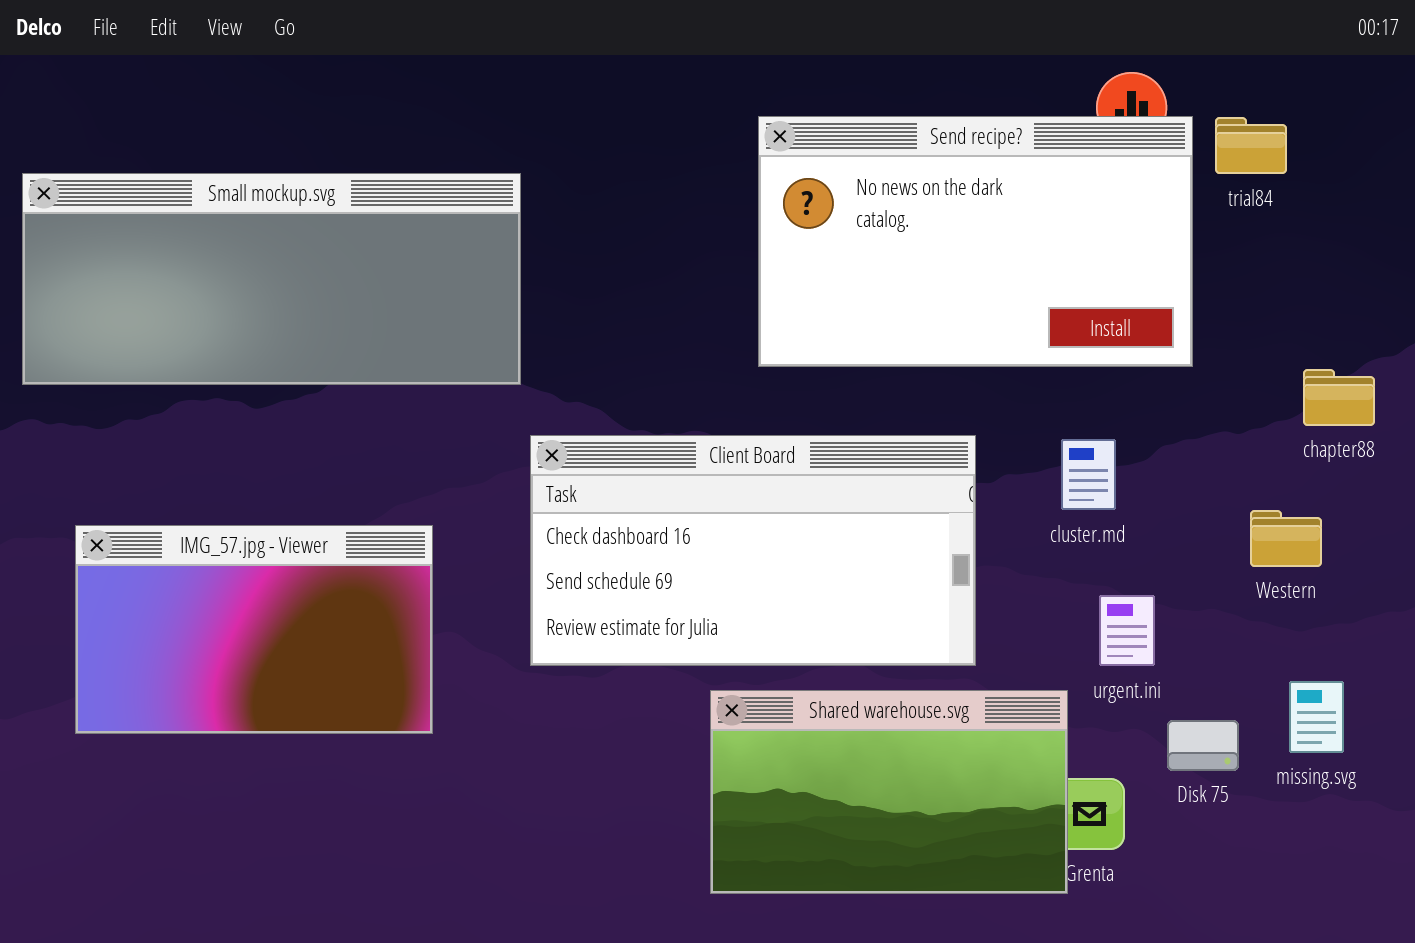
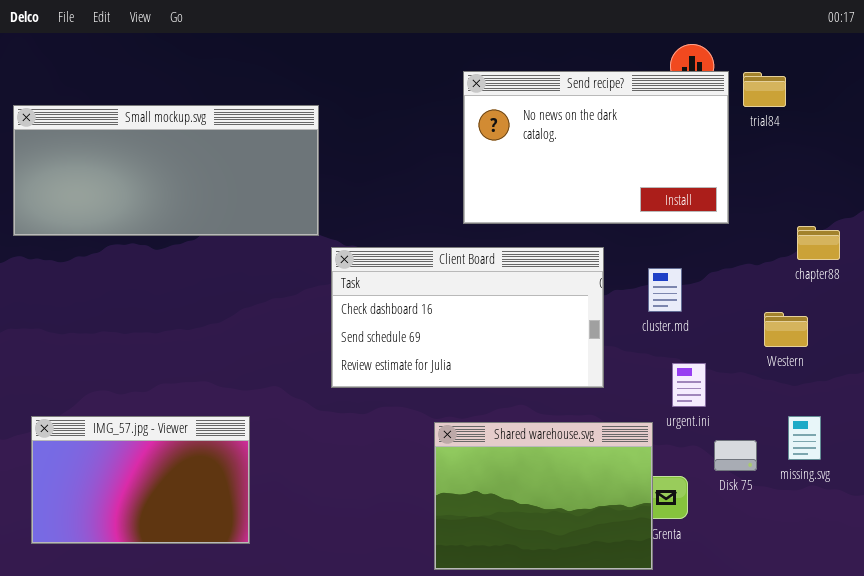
Client Board: [530,435,976,666] -> [331,247,604,388], moved
IMG_57.jpg - Viewer: [75,525,433,734] -> [31,416,250,544], moved
Shared warehouse.svg: [710,690,1068,894] -> [434,422,653,570], resized

